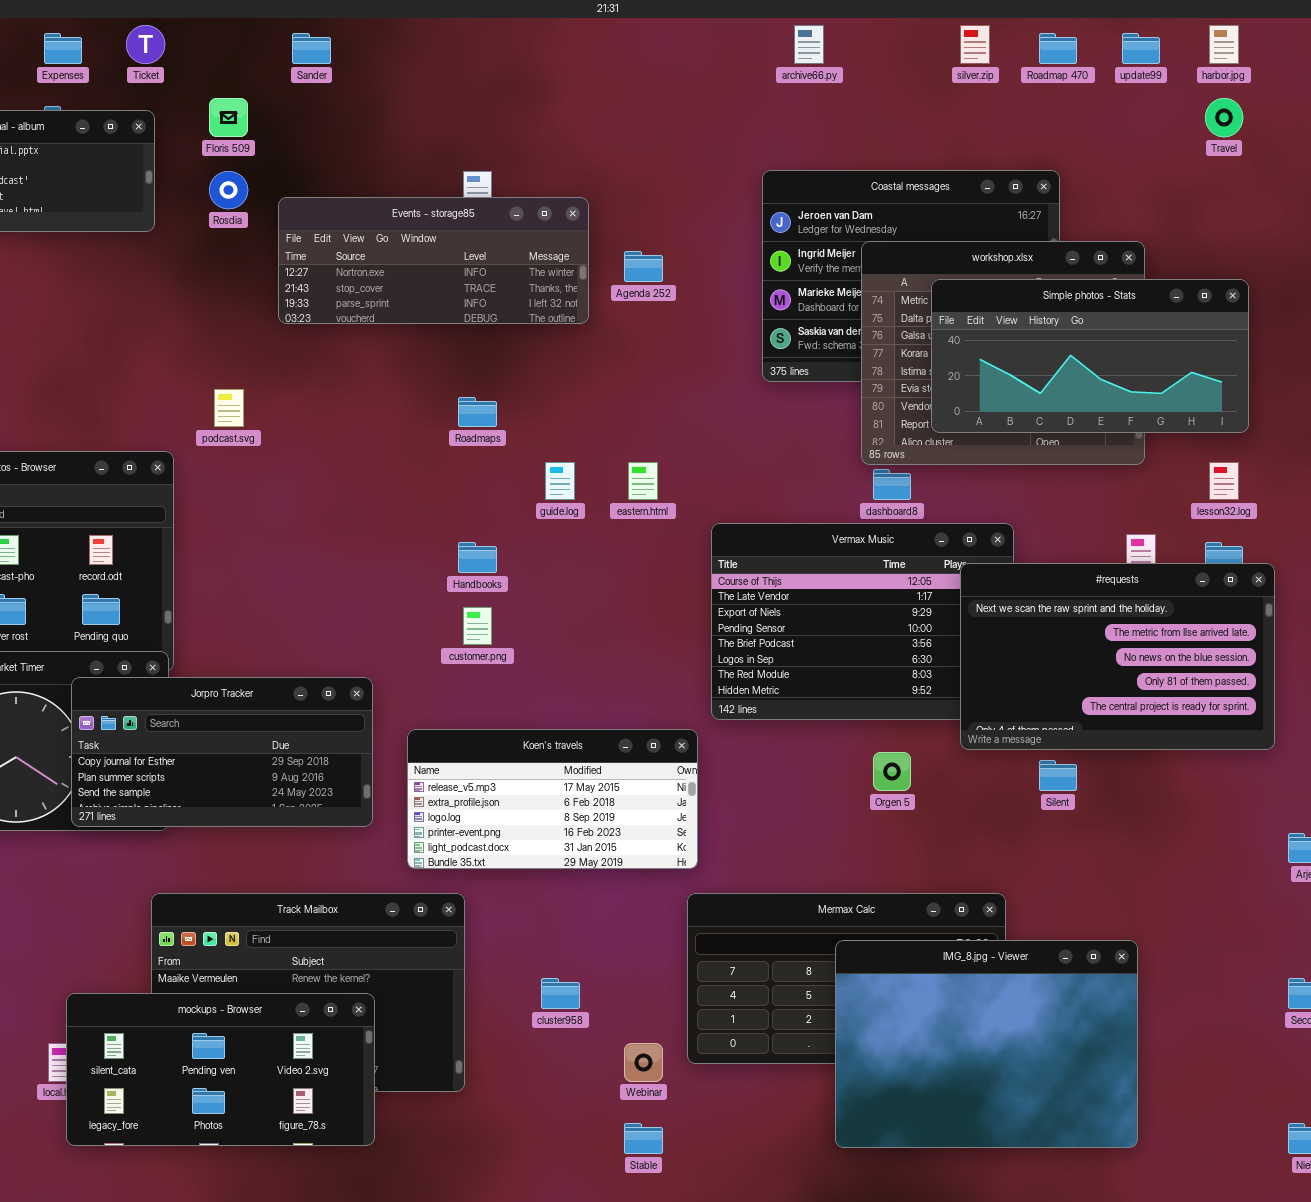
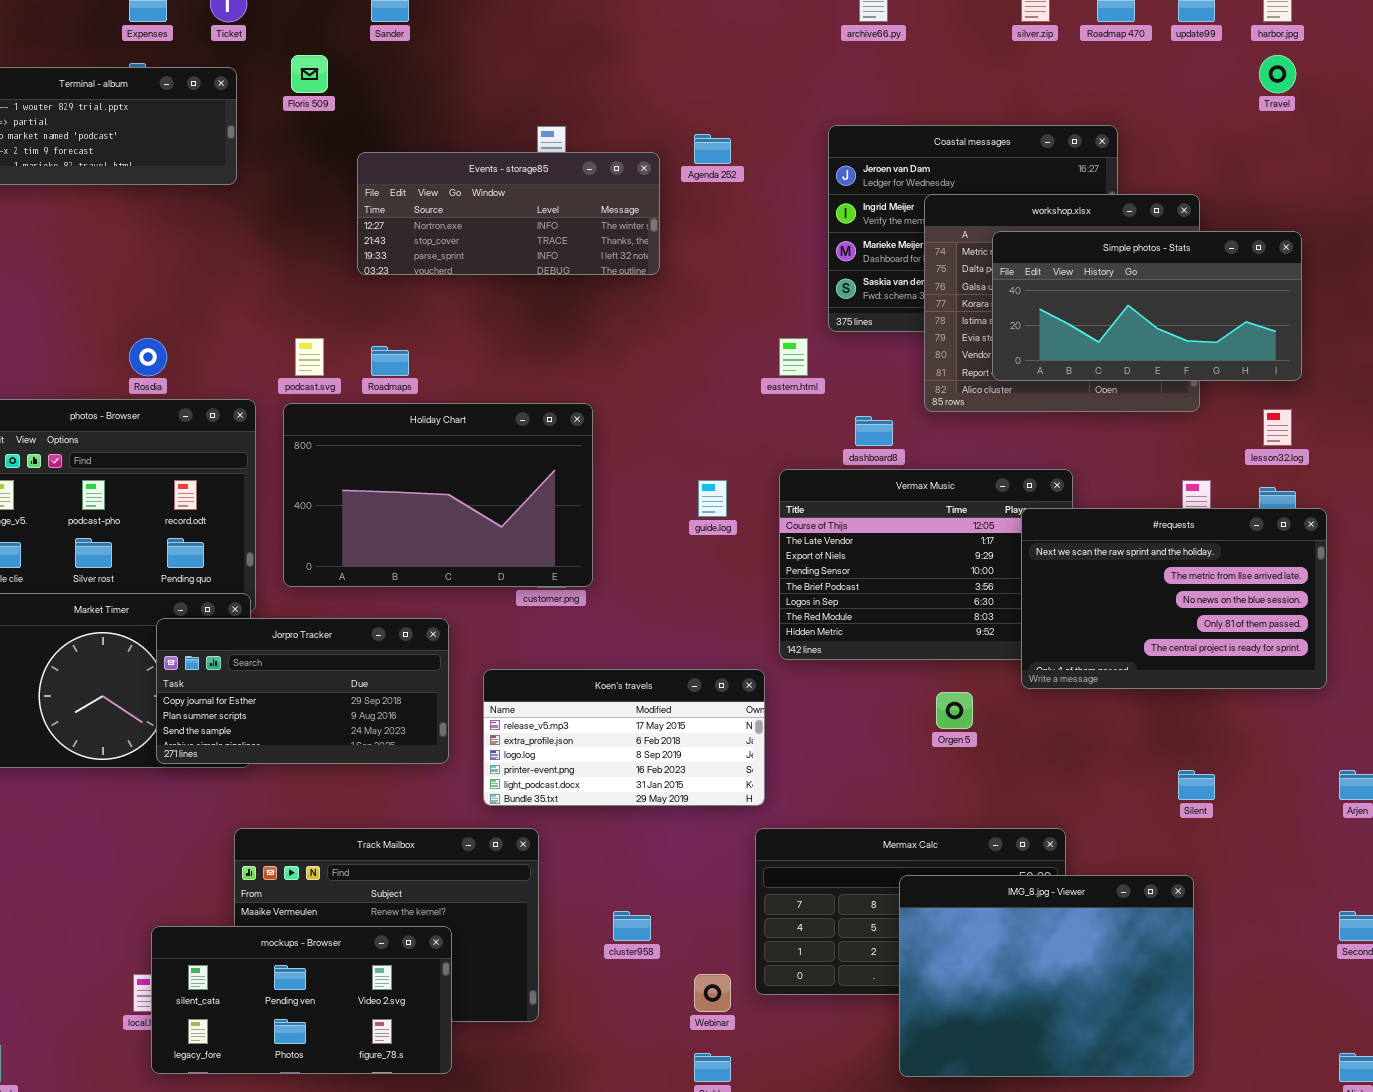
Rosdia: [209,171,248,209] -> [129,338,167,376], moved
Agenda 252: [624,251,663,282] -> [694,134,731,164], moved
Roadmaps: [458,397,497,427] -> [371,346,409,376], moved
Holiday Chart: none -> [283,403,593,587], opened
guide.log: [545,462,575,500] -> [698,480,727,517], moved
eastern.html: [628,462,658,500] -> [779,338,808,376], moved
dashboard8: [873,469,911,500] -> [855,416,893,446], moved
Silent: [1039,760,1077,791] -> [1178,770,1215,800], moved

